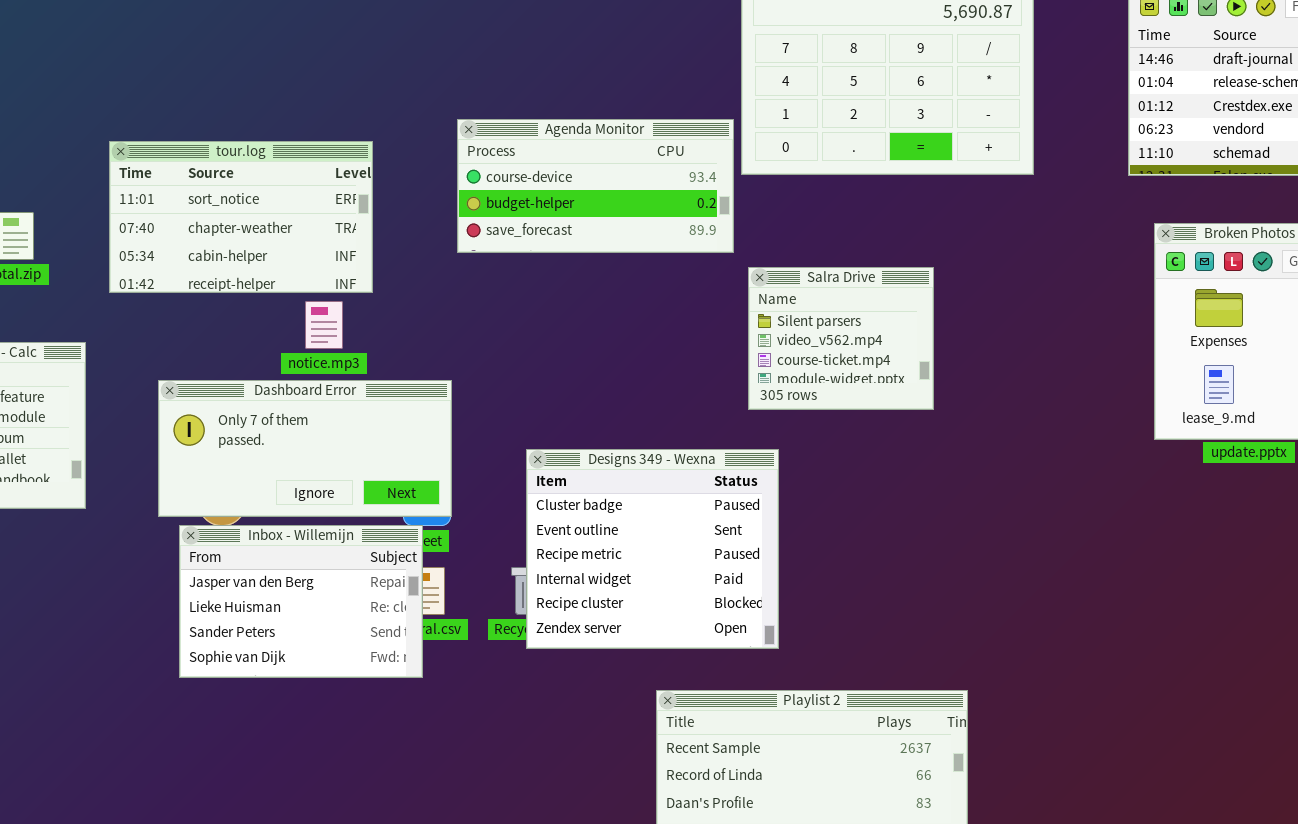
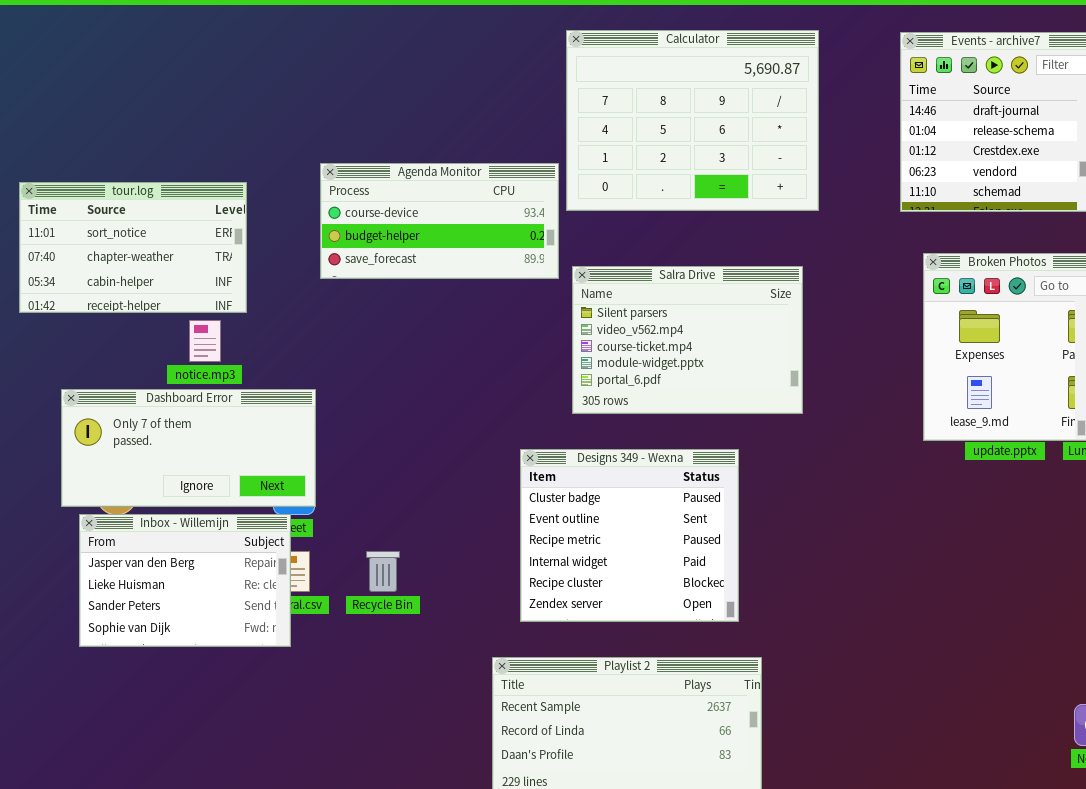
Salra Drive: [748,267,934,410] -> [572,266,803,414], resized
Designs 349 - Wexna: [526,449,779,649] -> [520,449,739,622], moved

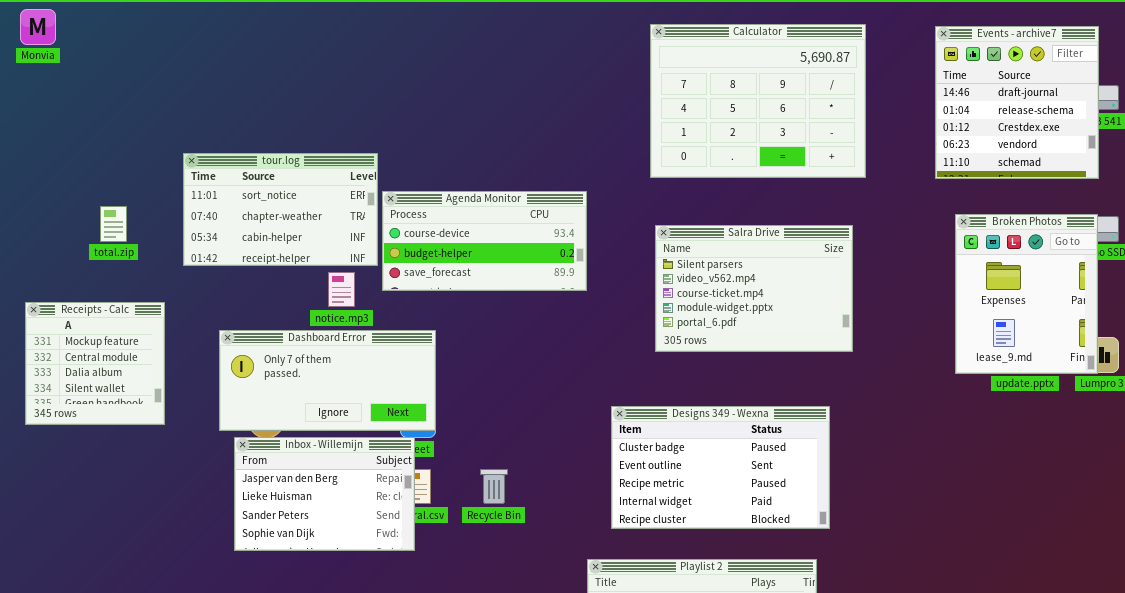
Agenda Monitor: [320,163,559,279] -> [382,191,587,291], moved
Designs 349 - Wexna: [520,449,739,622] -> [611,406,830,529], resized

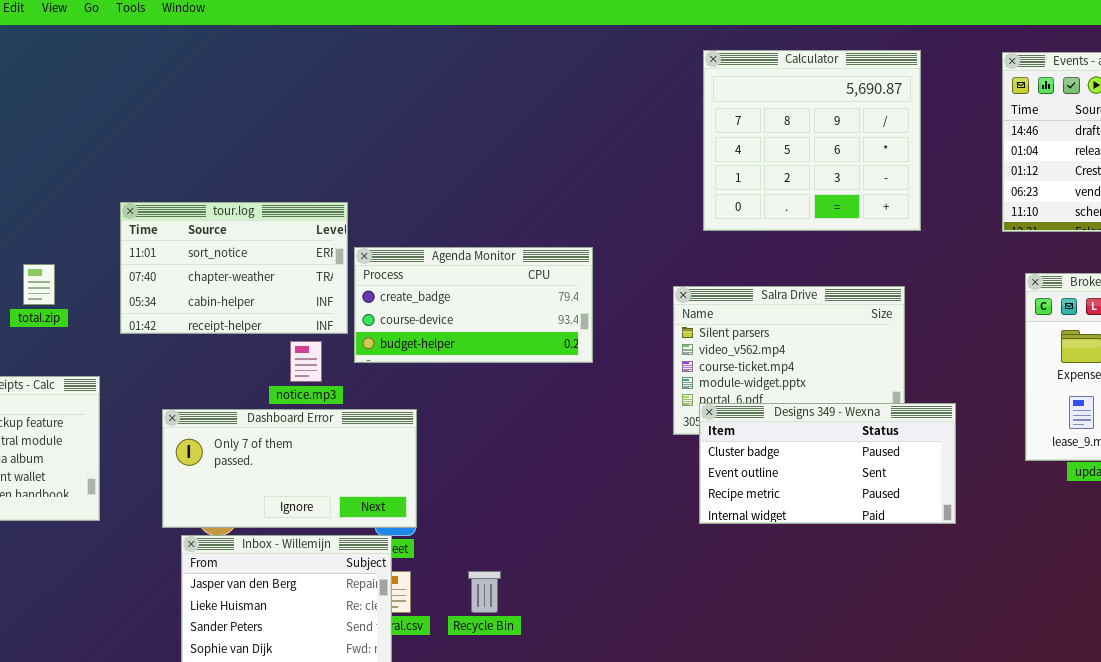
Calculator: [650,24,866,178] -> [703,50,921,231], resized
Agenda Monitor: [382,191,587,291] -> [354,247,593,363], scrolled up 1 row
Designs 349 - Wexna: [611,406,830,529] -> [699,403,956,524], moved, resized

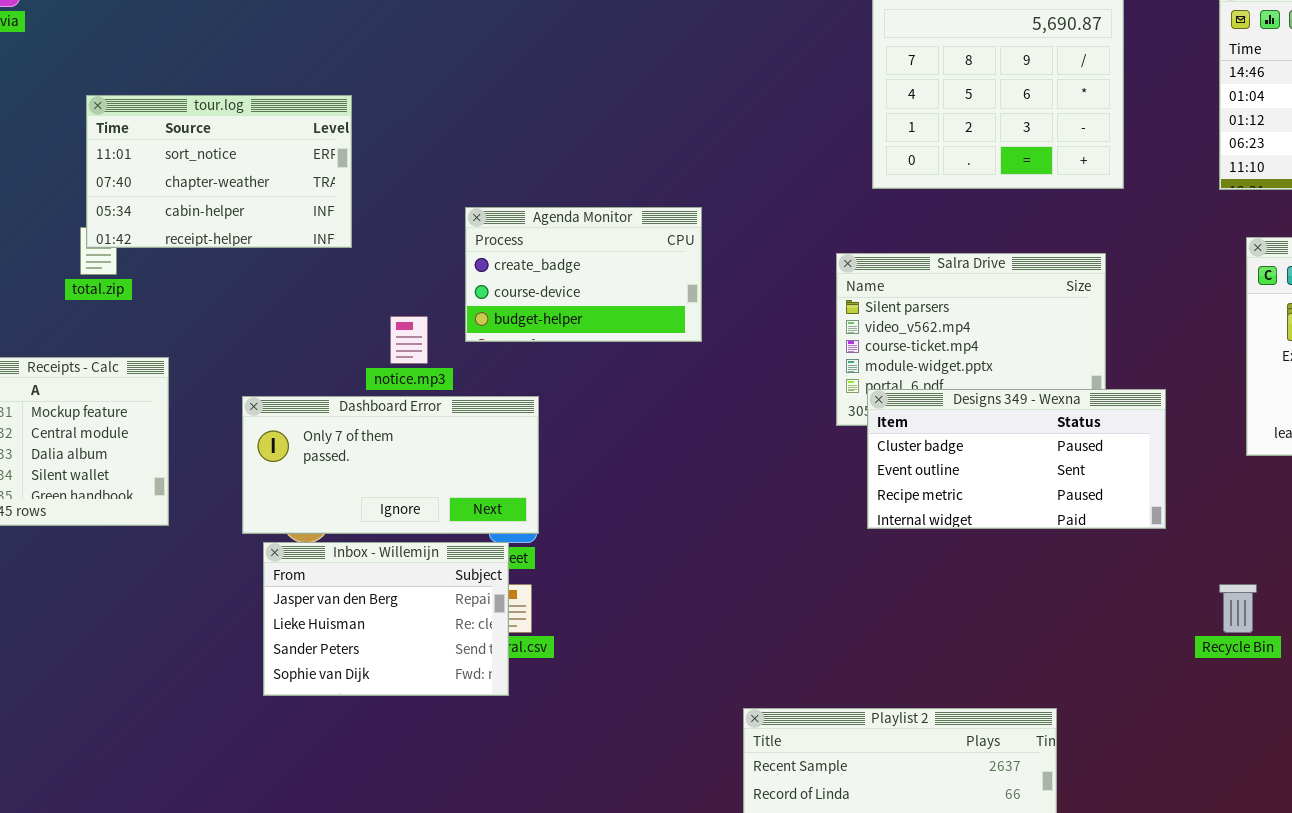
tour.log: [120,202,348,334] -> [86,95,352,248], moved
Agenda Monitor: [354,247,593,363] -> [465,207,702,342], resized
Recycle Bin: [468,571,501,613] -> [1219,584,1257,633], moved

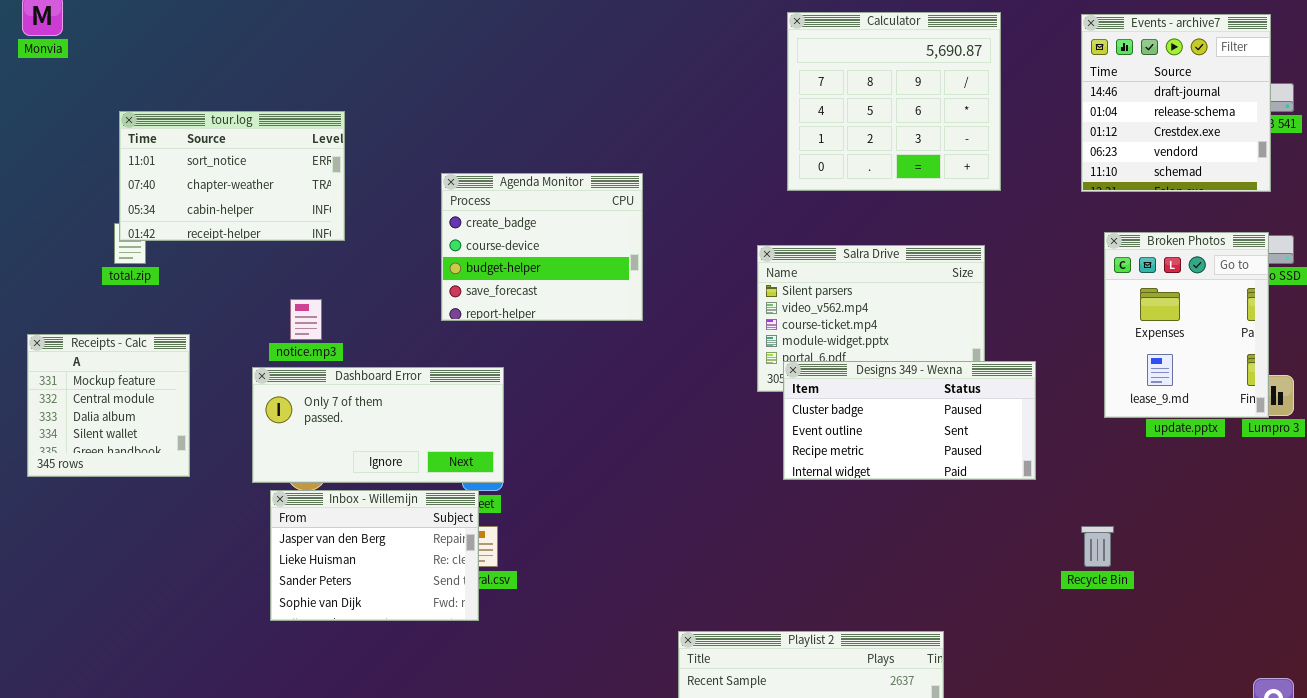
Agenda Monitor: [465,207,702,342] -> [441,173,643,321], resized
notice.mp3: [390,316,428,364] -> [290,299,322,340], moved

